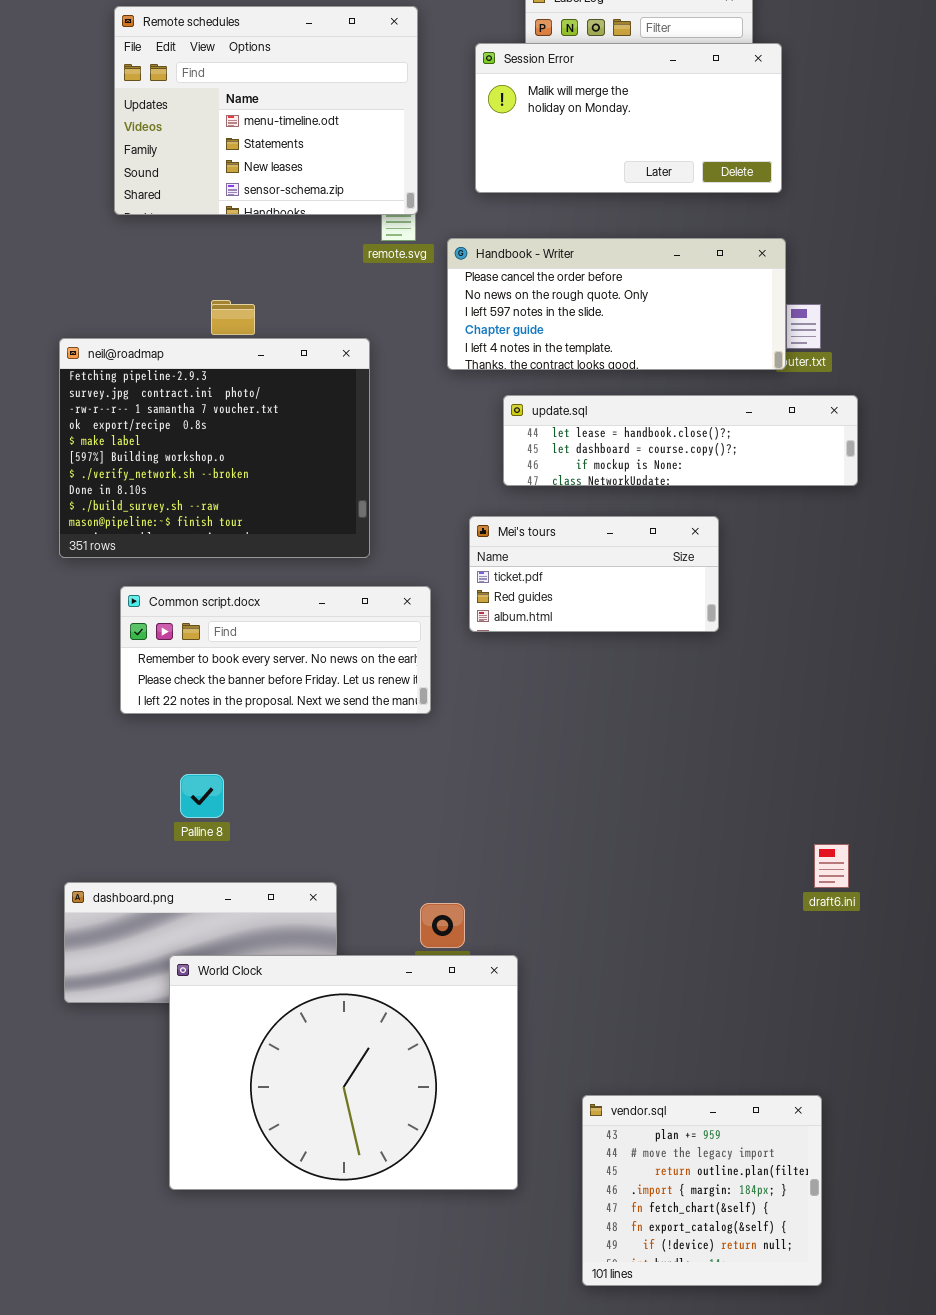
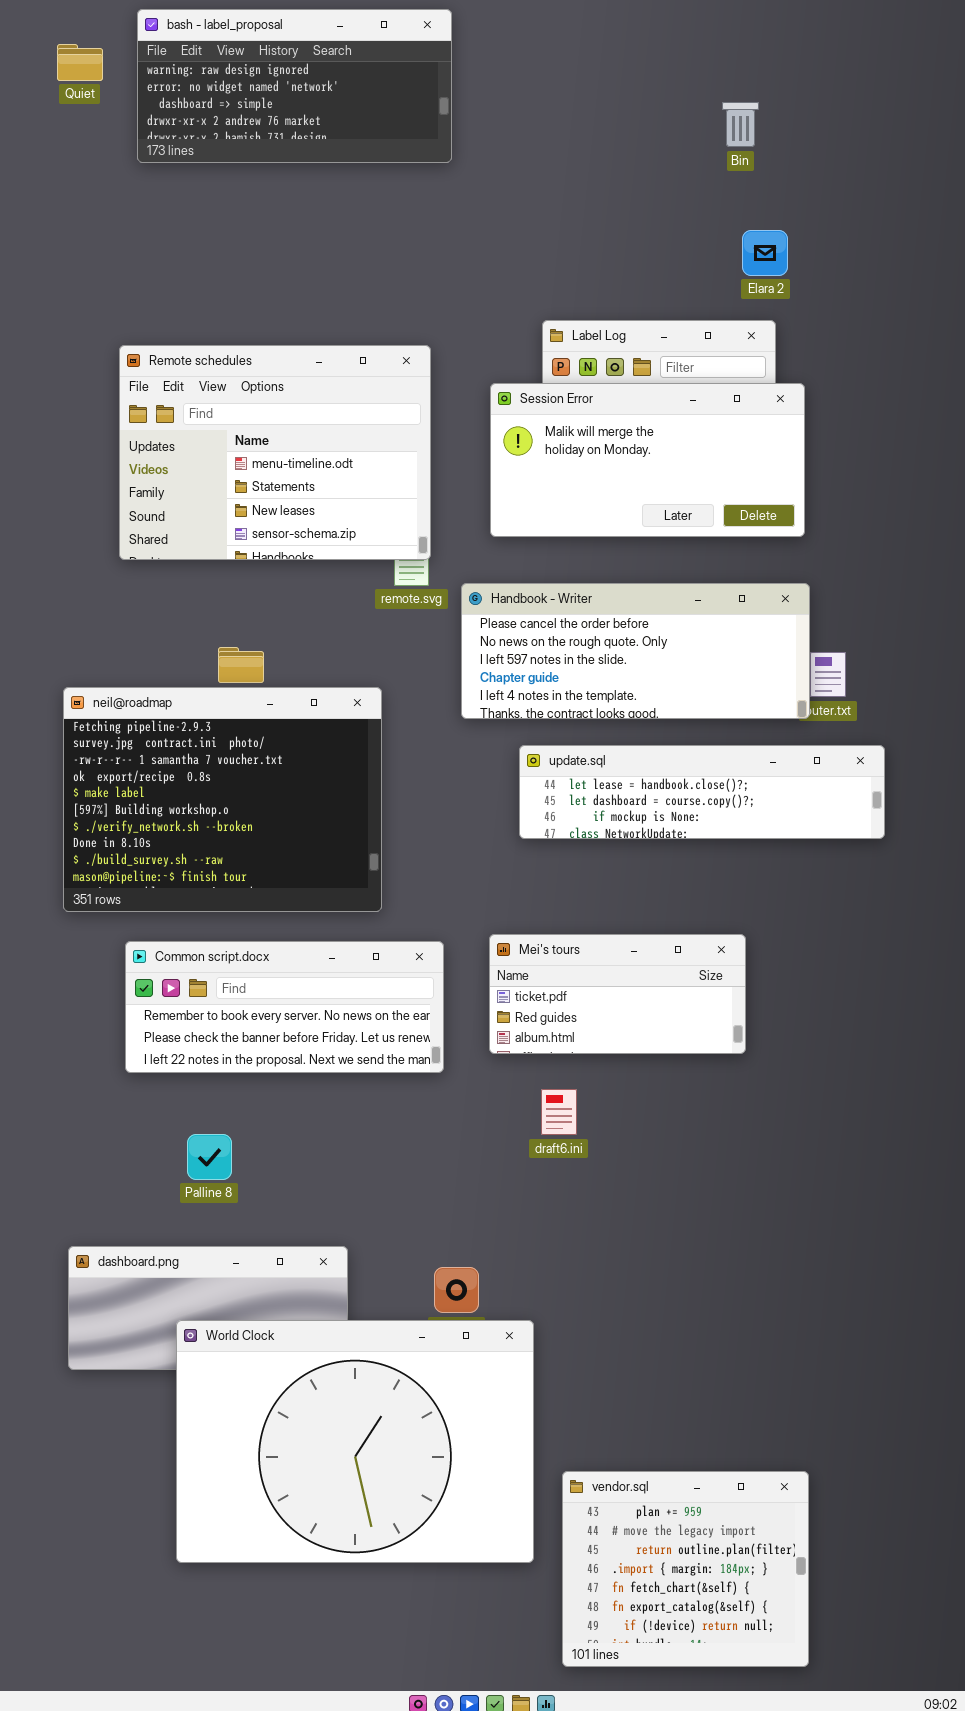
Mei's tours: [469,516,719,632] -> [489,934,746,1054], moved
draft6.ini: [814,844,849,888] -> [541,1089,577,1135], moved
vendor.sql: [582,1095,822,1286] -> [562,1471,809,1667], moved

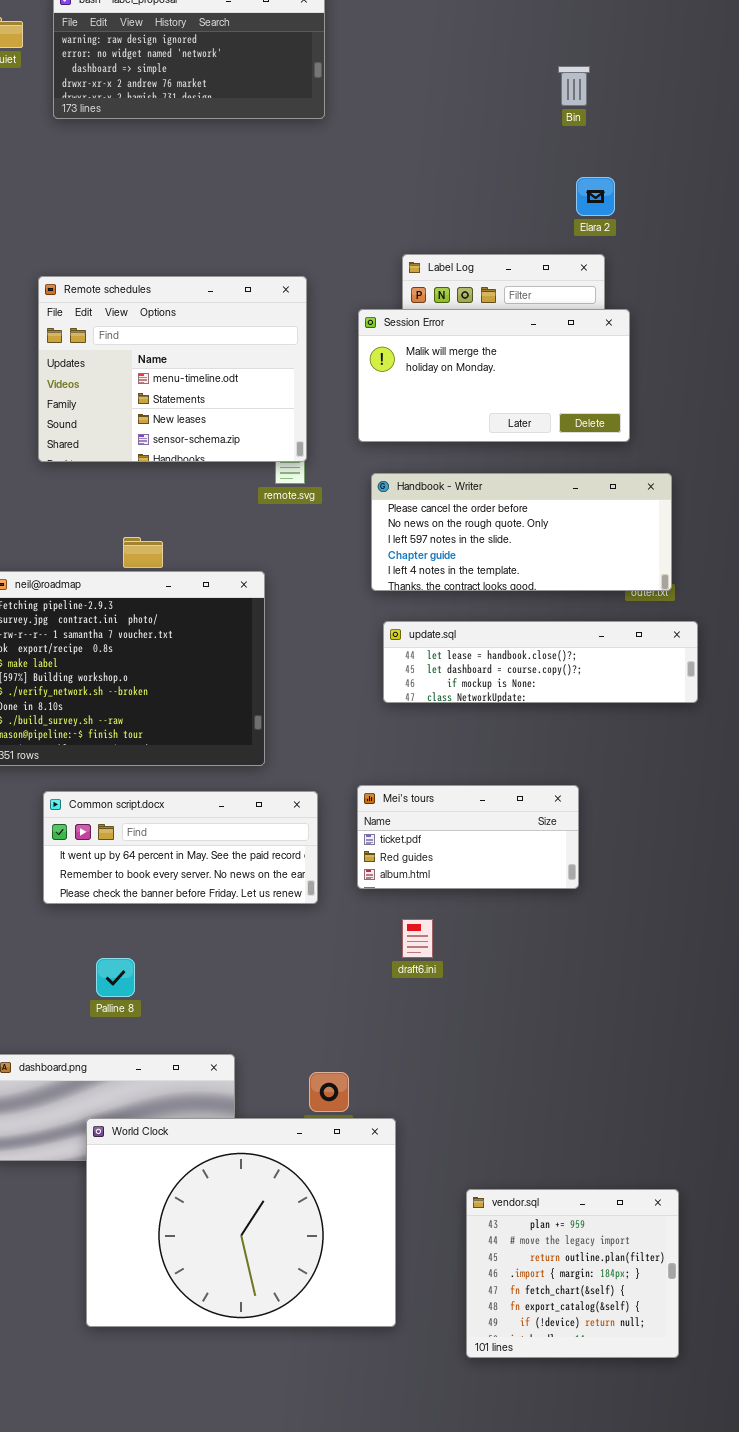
Handbook - Writer: [461,583,810,719] -> [371,473,672,591], moved
Common script.docx: [125,941,444,1073] -> [43,791,318,904], scrolled up 1 row
vendor.sql: [562,1471,809,1667] -> [466,1189,679,1358], moved

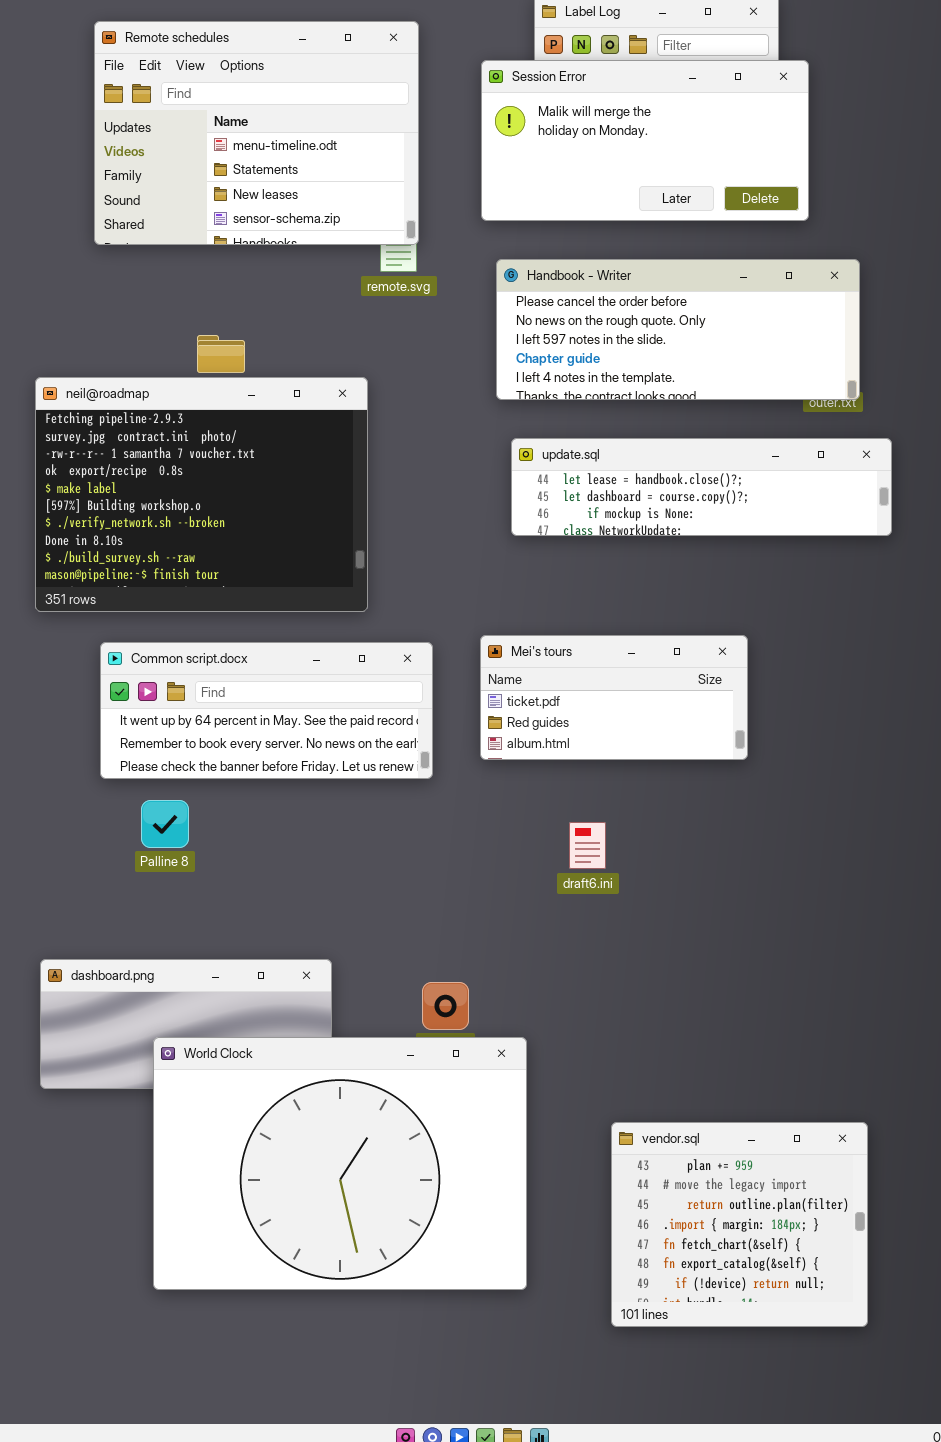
draft6.ini: [402,919,433,958] -> [569,822,606,869], moved
Palline 8: [96,958,135,997] -> [141,800,189,848], moved

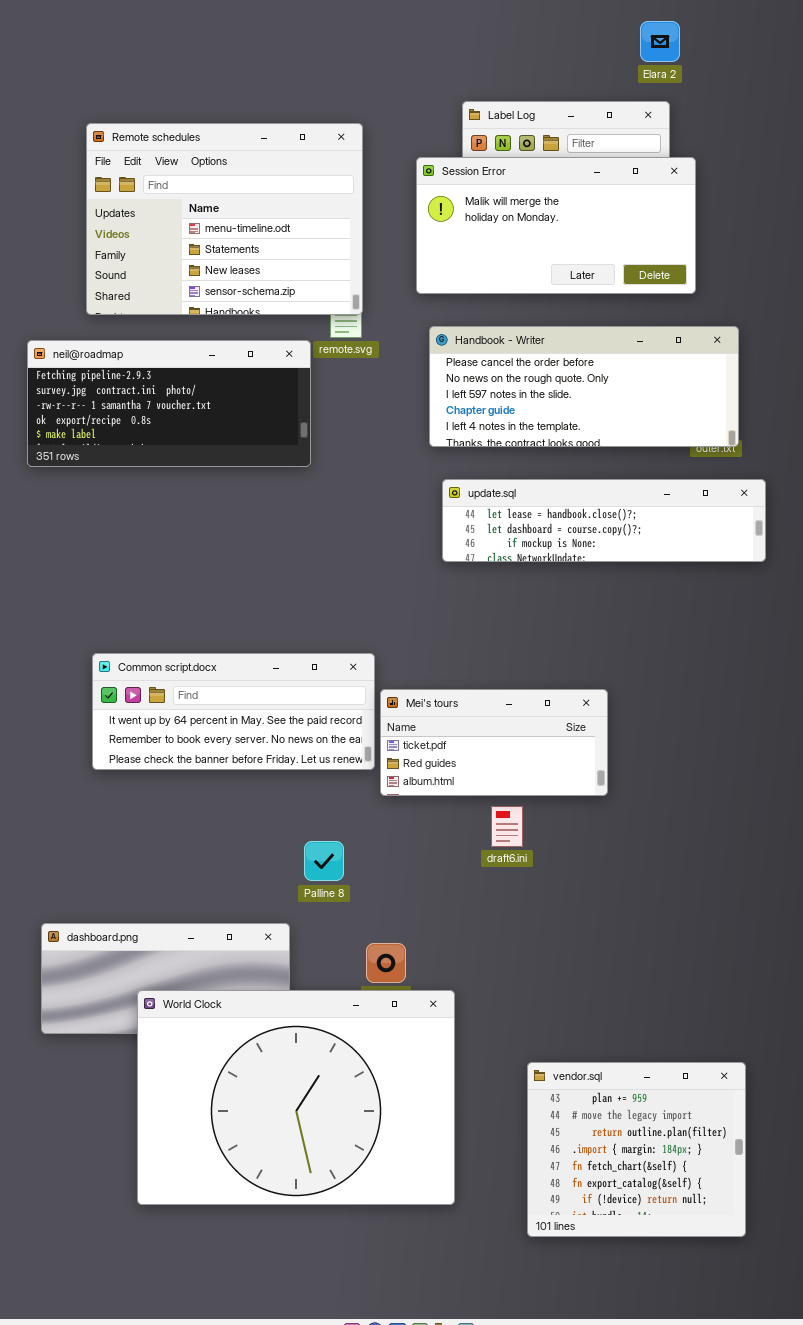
neil@roadmap: [35,377,368,612] -> [27,340,311,467], moved, resized
Mei's tours: [480,635,748,760] -> [380,689,608,796], moved
Palline 8: [141,800,189,848] -> [304,841,344,881], moved

